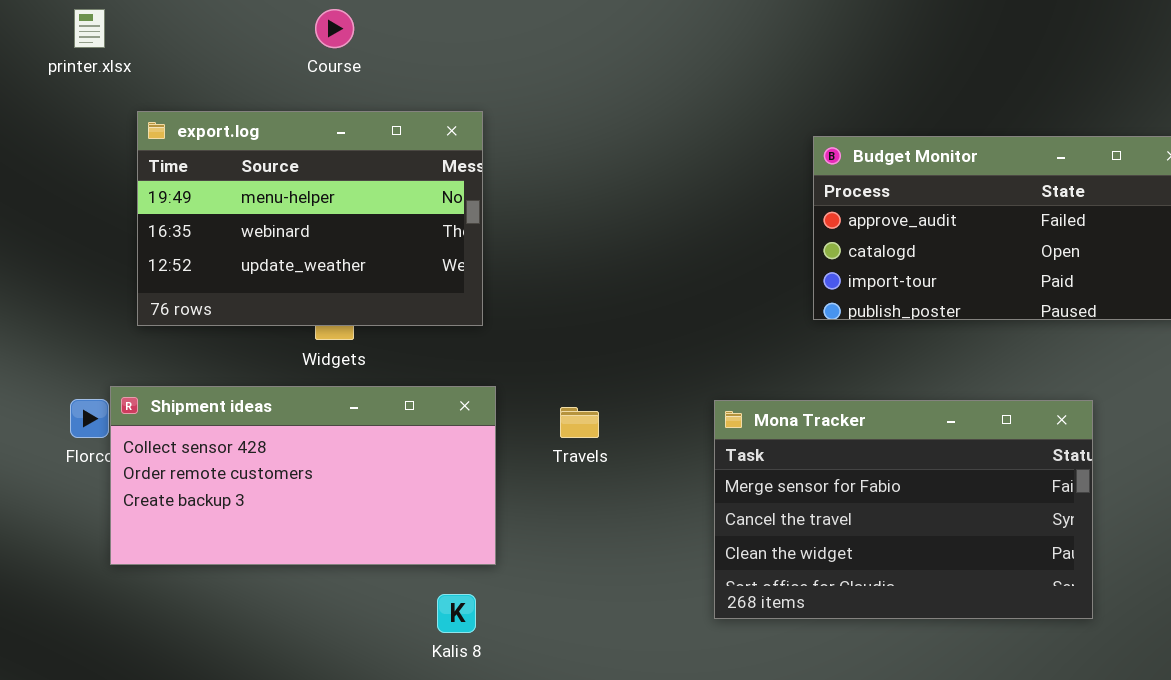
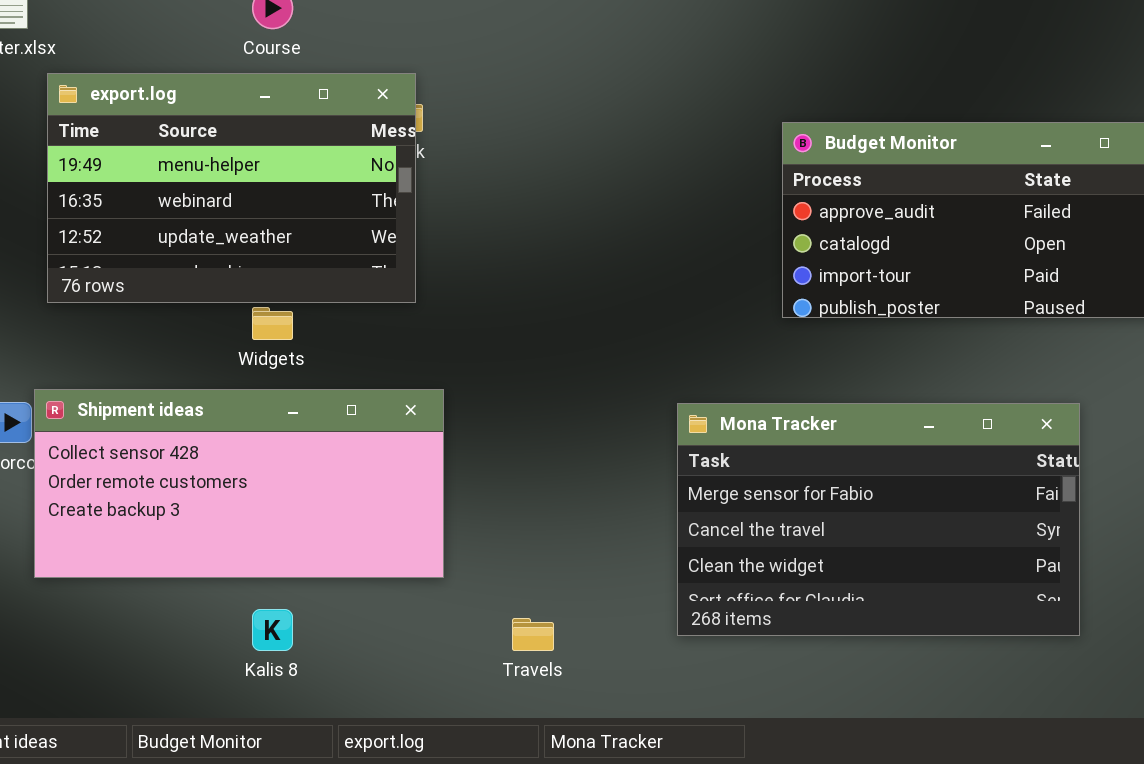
export.log: [137,111,483,326] -> [47,73,416,303], moved
Travels: [560,407,599,438] -> [512,618,554,651], moved
Kalis 8: [437,594,476,633] -> [252,609,293,651], moved

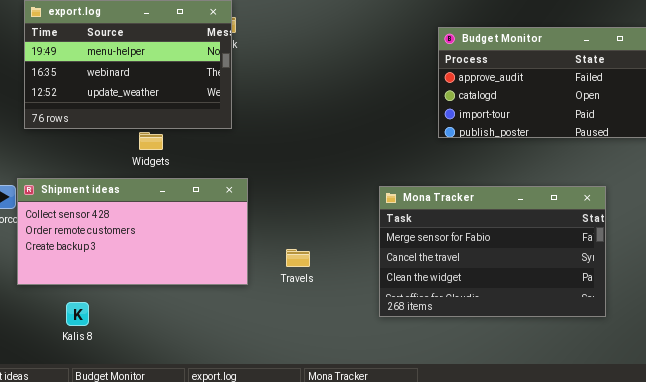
Kalis 8: [252,609,293,651] -> [66,302,89,326], moved
Travels: [512,618,554,651] -> [286,249,310,267], moved

